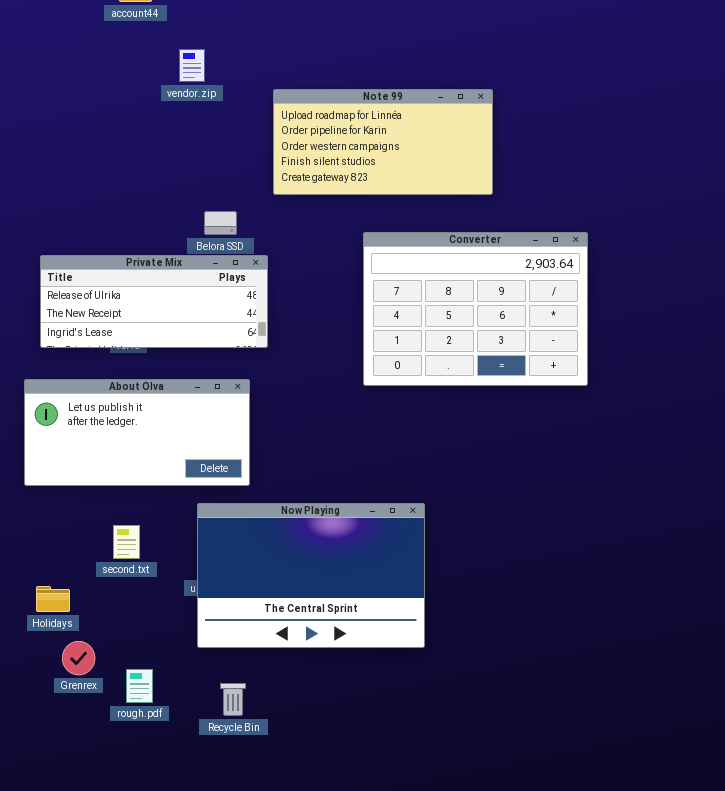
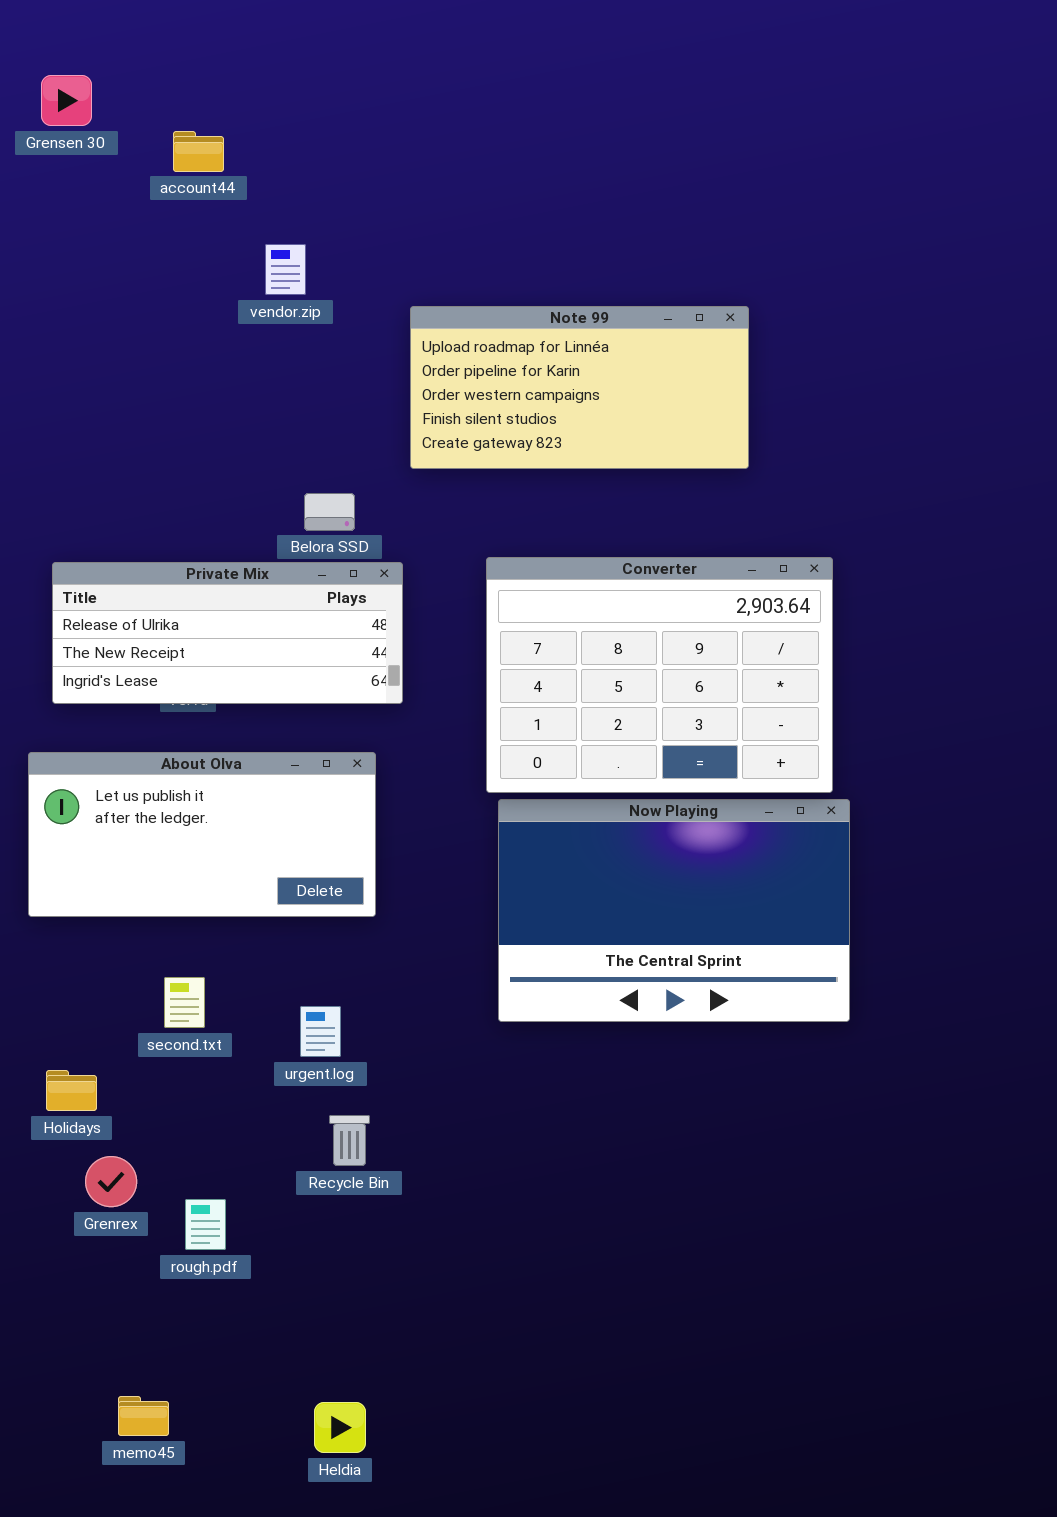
Converter: [363,232,588,386] -> [486,557,833,793], moved
Now Playing: [197,503,425,648] -> [498,799,850,1022], moved
Recycle Bin: [220,683,246,716] -> [329,1115,370,1166], moved

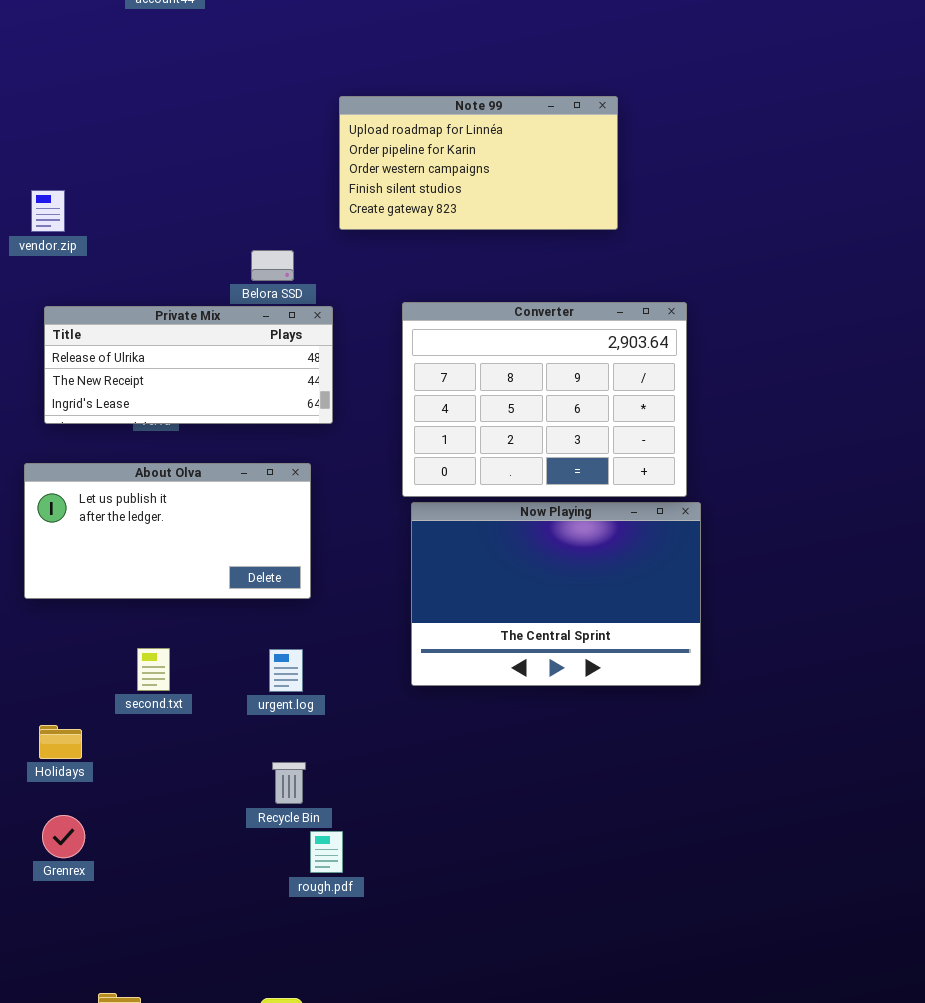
vendor.zip: [265,244,306,295] -> [31,190,65,232], moved
urgent.log: [300,1006,341,1057] -> [269,649,303,692], moved
Grenrex: [85,1156,137,1207] -> [42,815,85,858], moved
rough.pdf: [185,1199,226,1250] -> [310,831,343,873], moved

